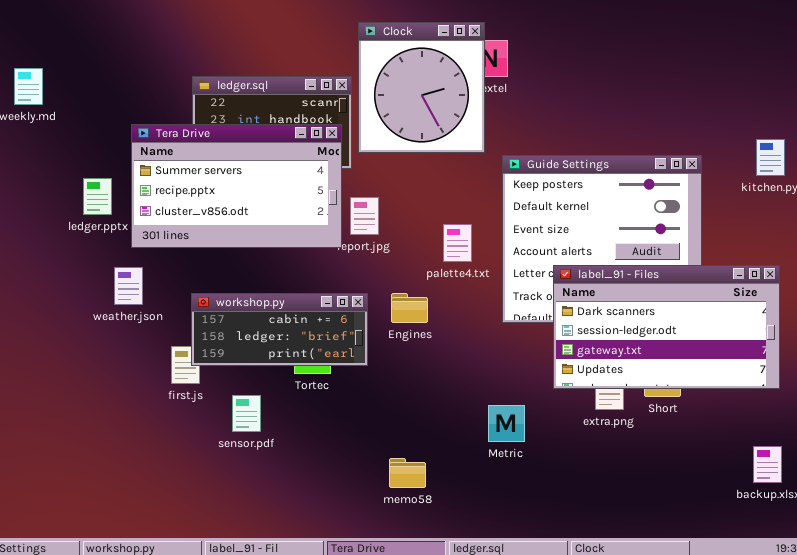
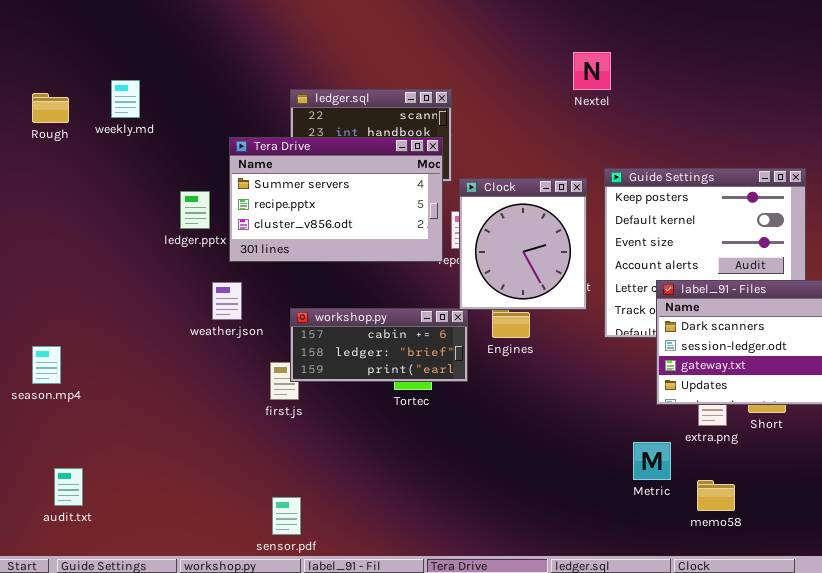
Clock: [358,22,485,153] -> [459,178,587,310], moved
sensor.pdf: [232,395,261,432] -> [272,497,301,535], moved
Metric: [488,405,525,442] -> [633,442,671,480], moved
memo58: [389,458,426,488] -> [697,480,735,511], moved

